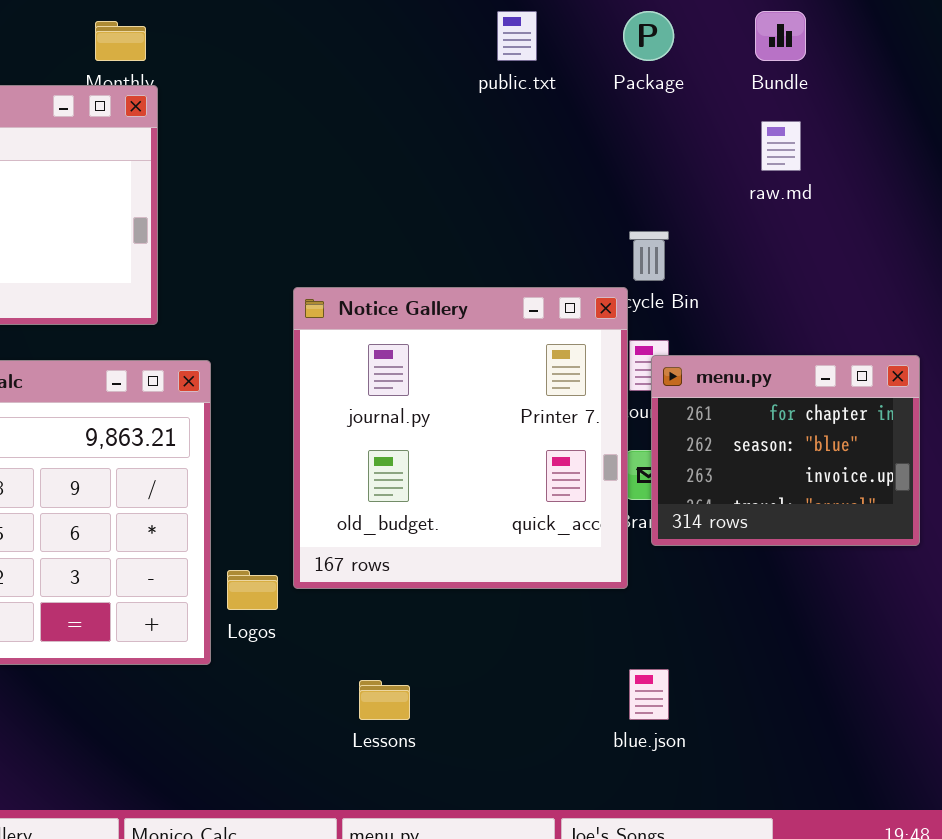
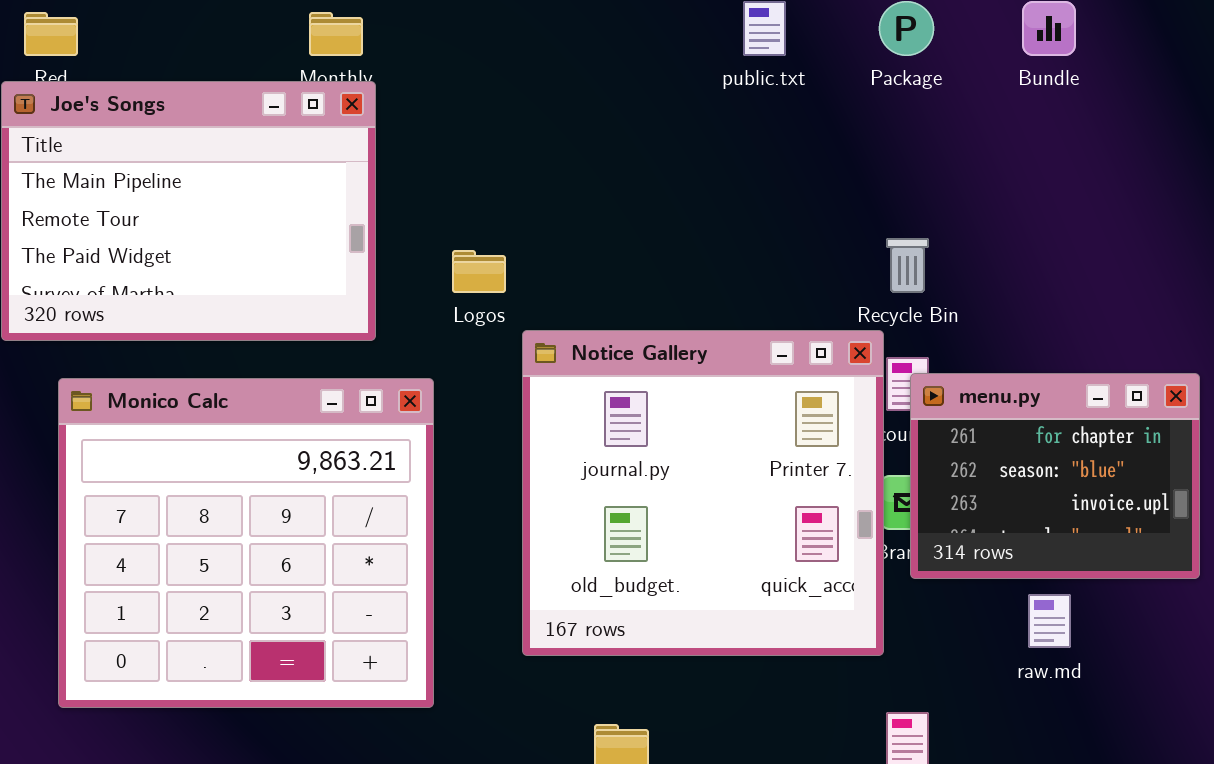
raw.md: [761,121,801,171] -> [1028,594,1071,648], moved
Notice Gallery: [293,287,628,589] -> [522,330,884,656], moved
Logos: [227,570,278,610] -> [452,250,506,293], moved

